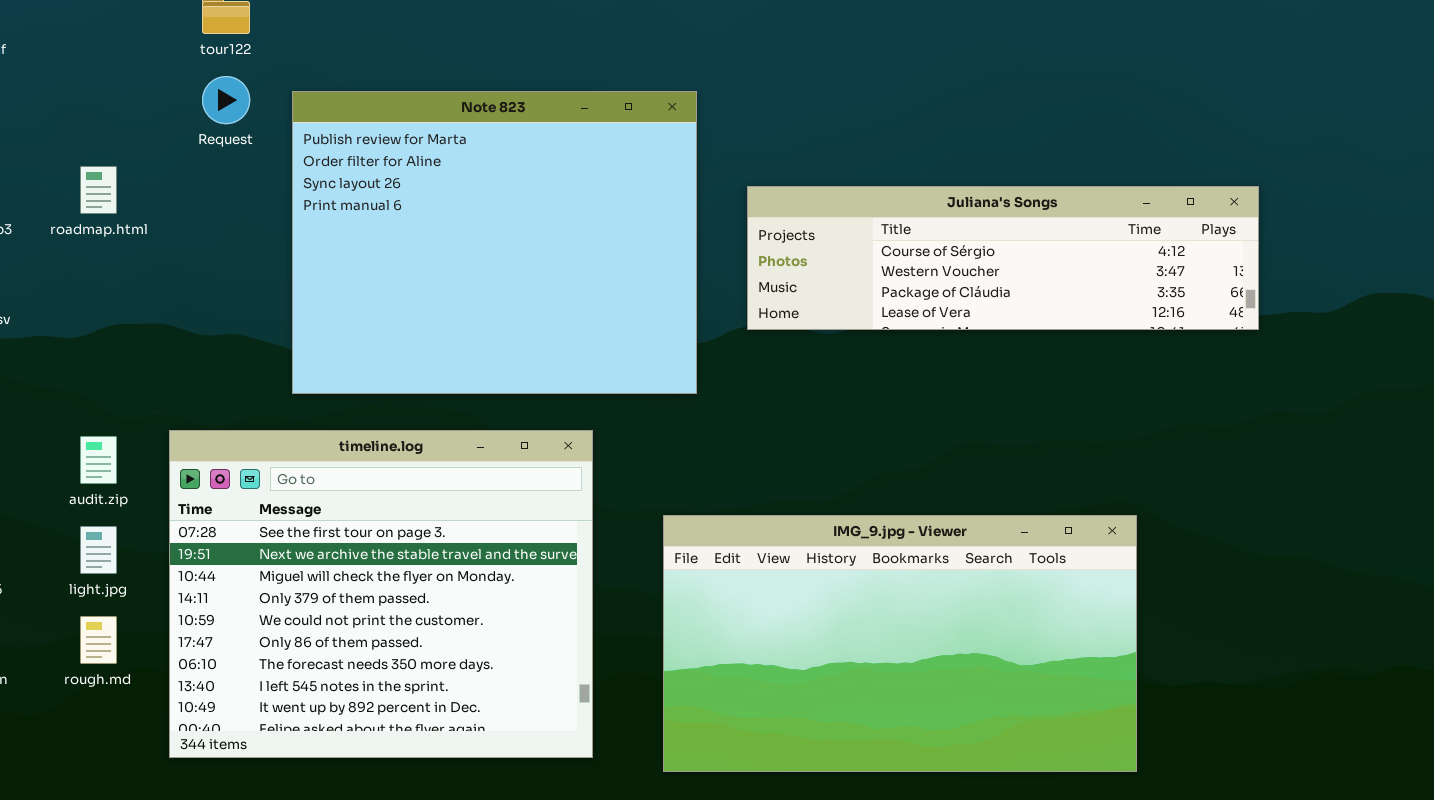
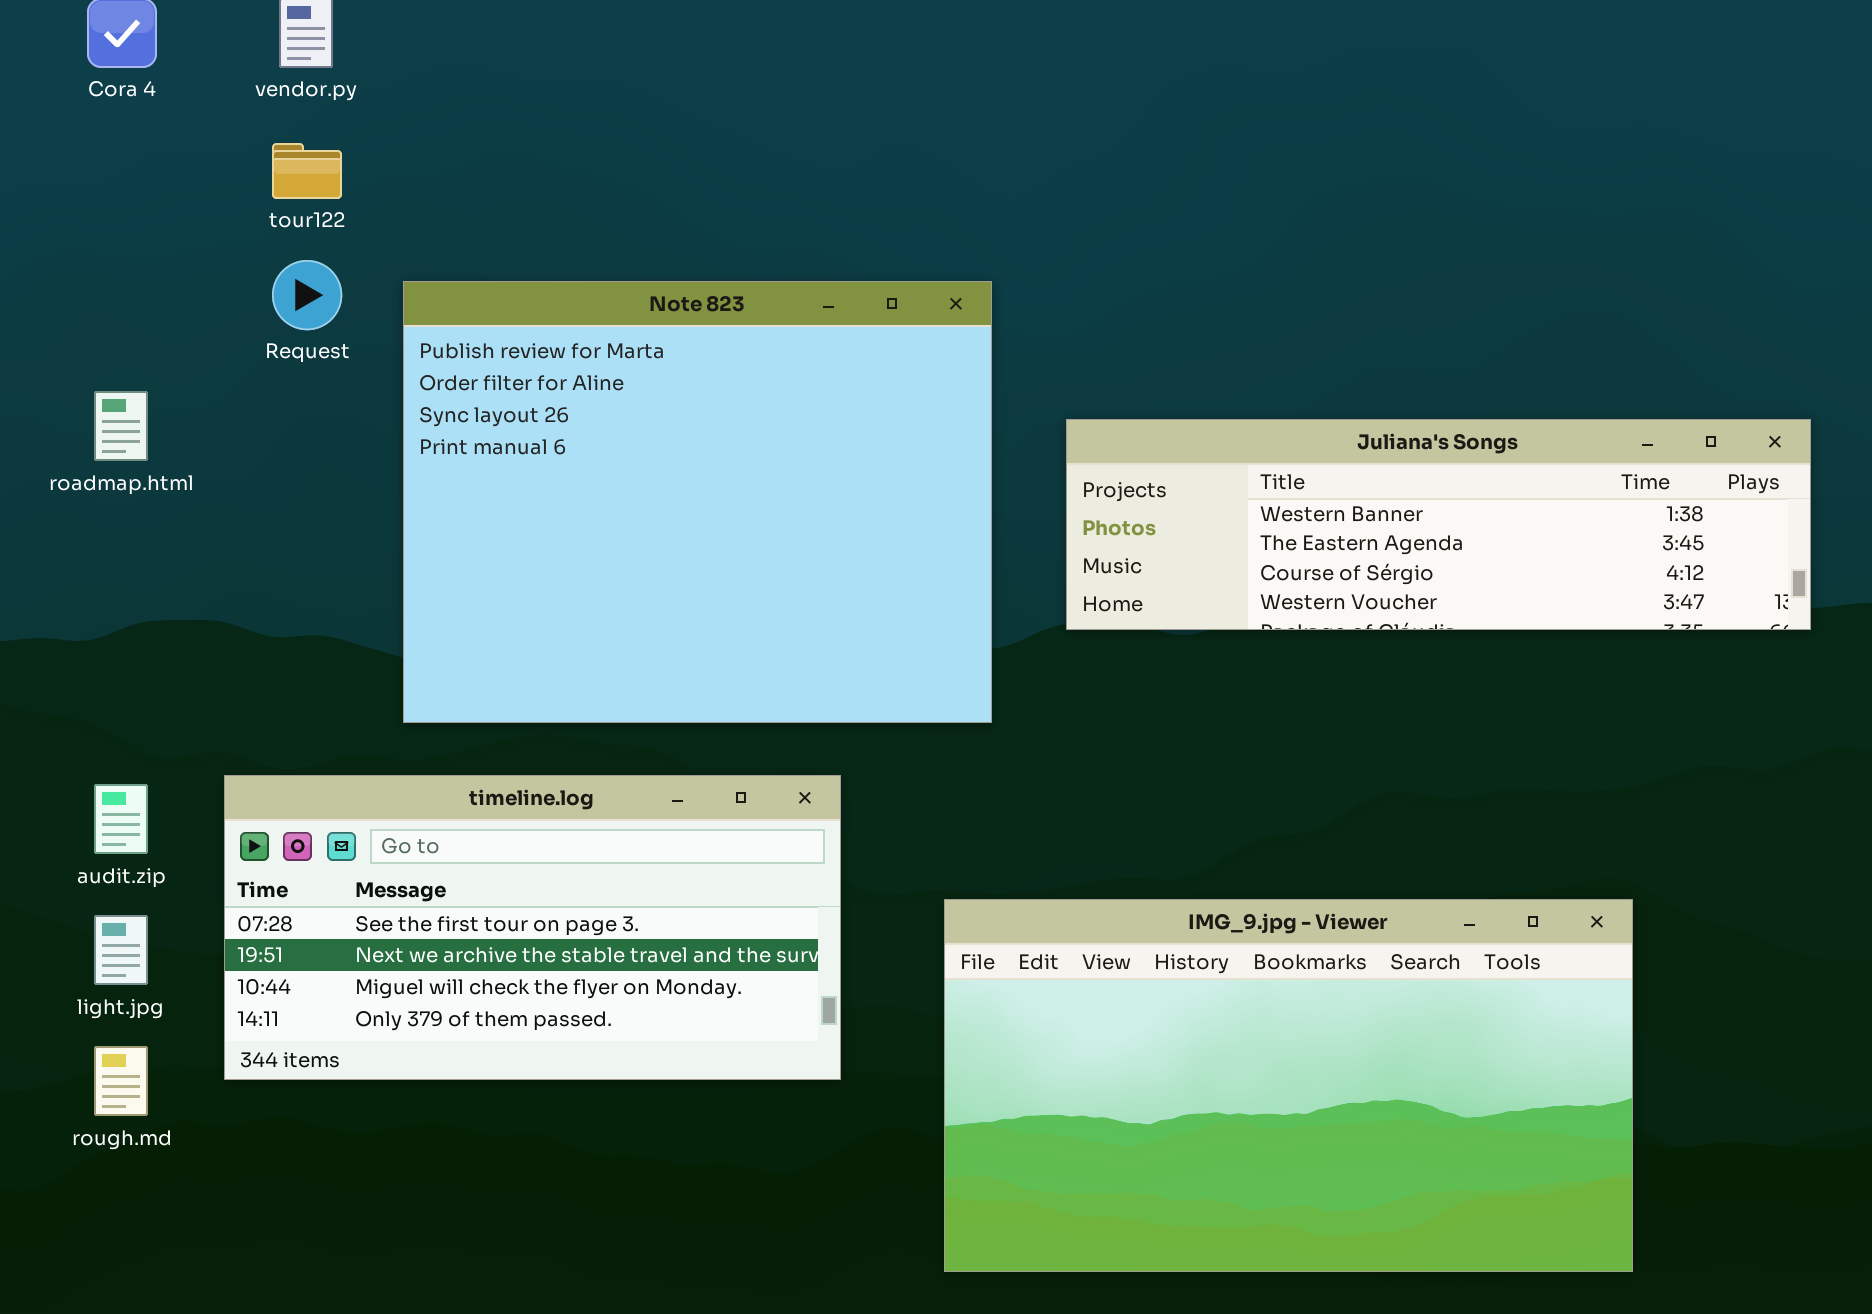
Juliana's Songs: [747,186,1259,330] -> [1066,419,1811,630], scrolled up 2 rows
timeline.log: [169,430,593,758] -> [224,775,841,1080], resized

